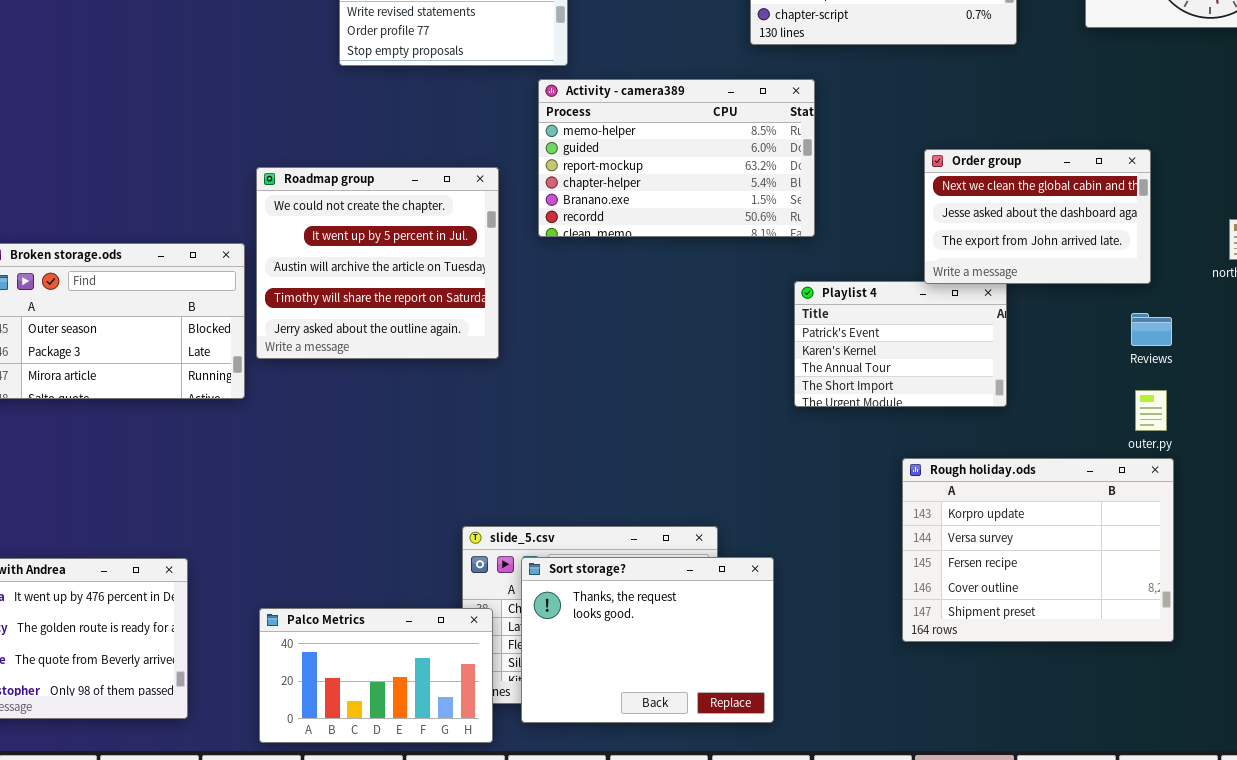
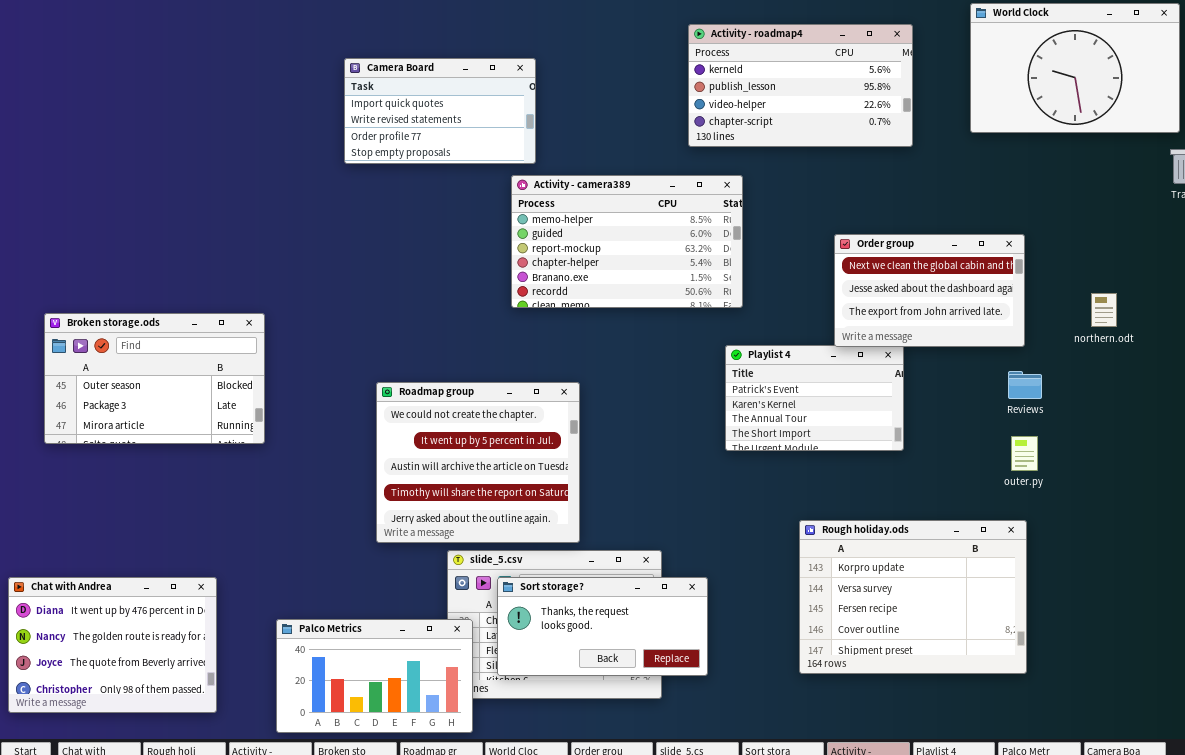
Roadmap group: [256,167,499,359] -> [376,382,580,543], moved
Rough holiday.ods: [902,458,1174,642] -> [799,520,1027,674], moved
Sort storage?: [521,557,774,723] -> [497,577,708,676], resized

